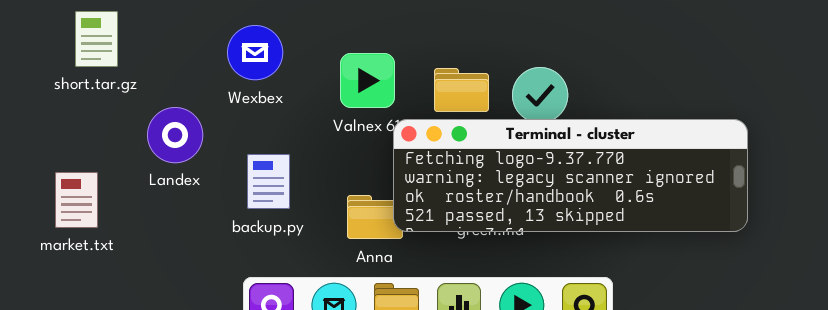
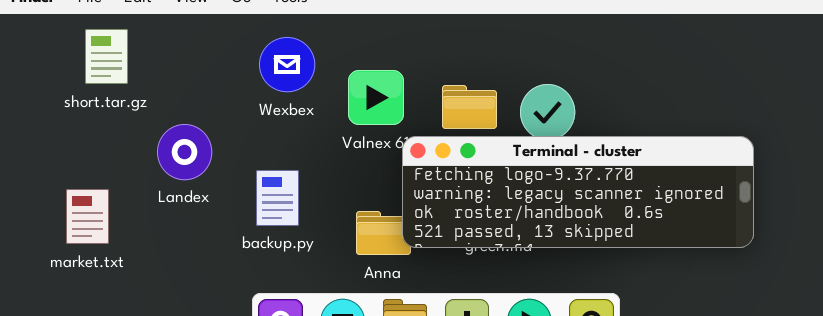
Wexbex: [227,25,283,80] -> [259,37,315,92], moved

